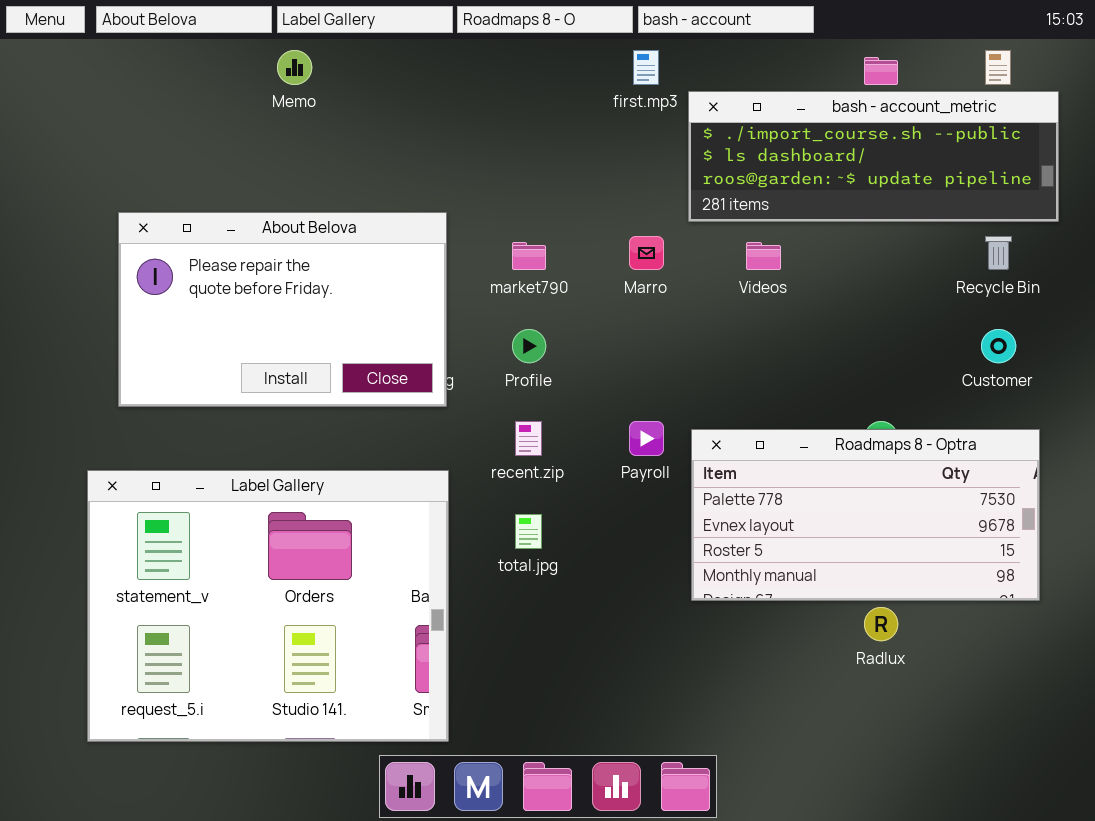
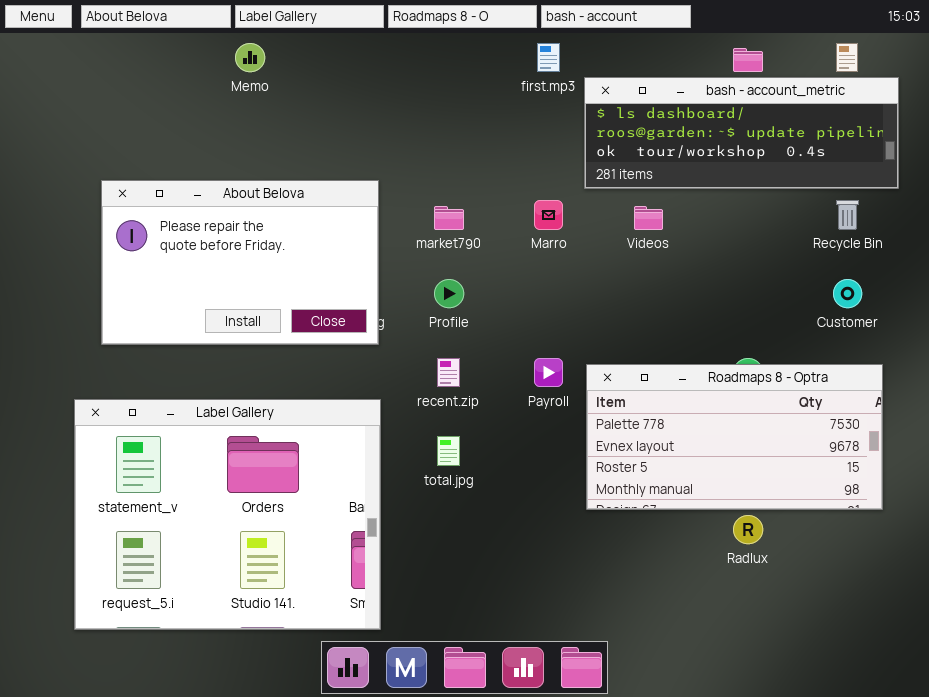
bash - account_metric: [688,91,1059,222] -> [584,77,899,189], scrolled down 1 row

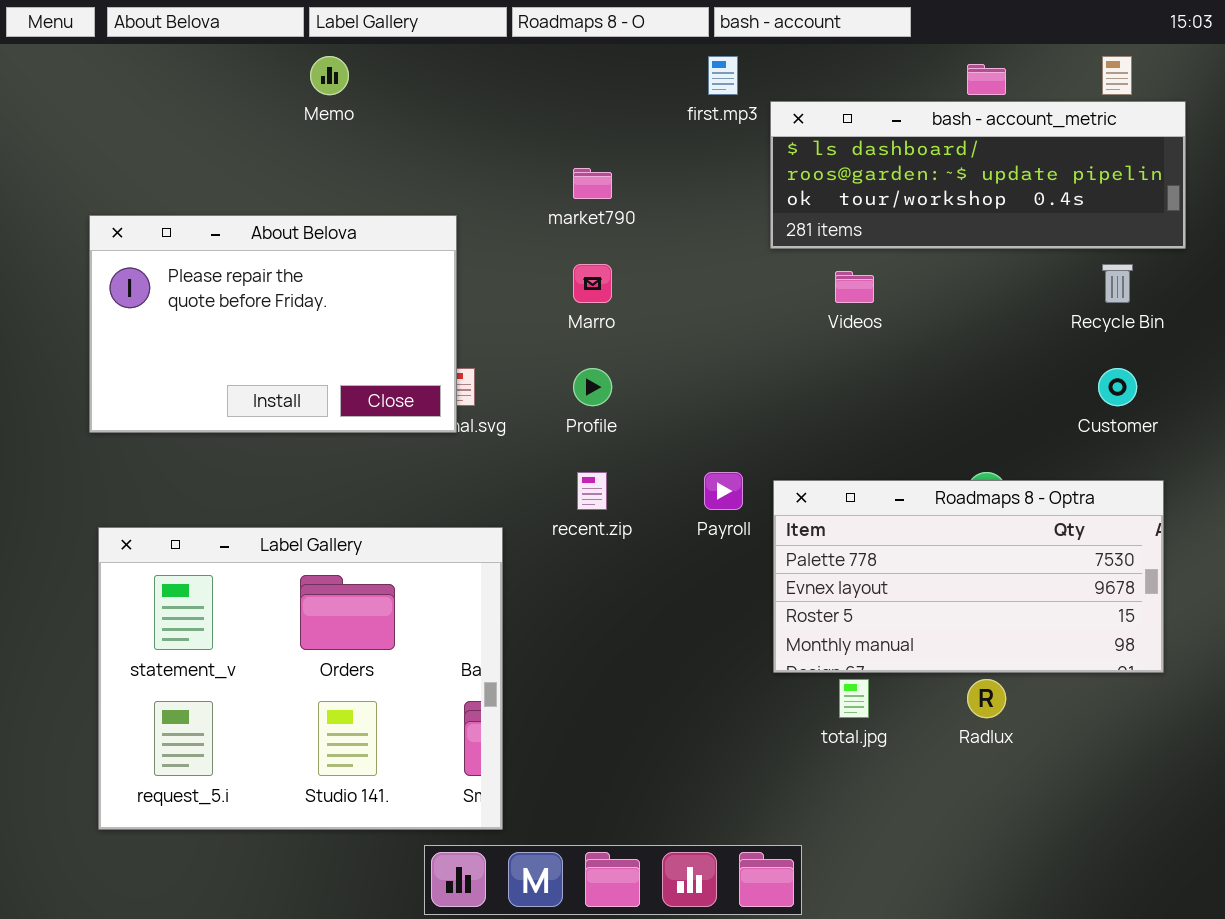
About Belova: [101,180,379,345] -> [89,215,457,433], moved
Marro: [534,200,563,230] -> [573,264,612,303], moved
market790: [434,206,464,230] -> [573,168,612,199], moved
total.jpg: [437,436,460,466] -> [839,679,869,718], moved

